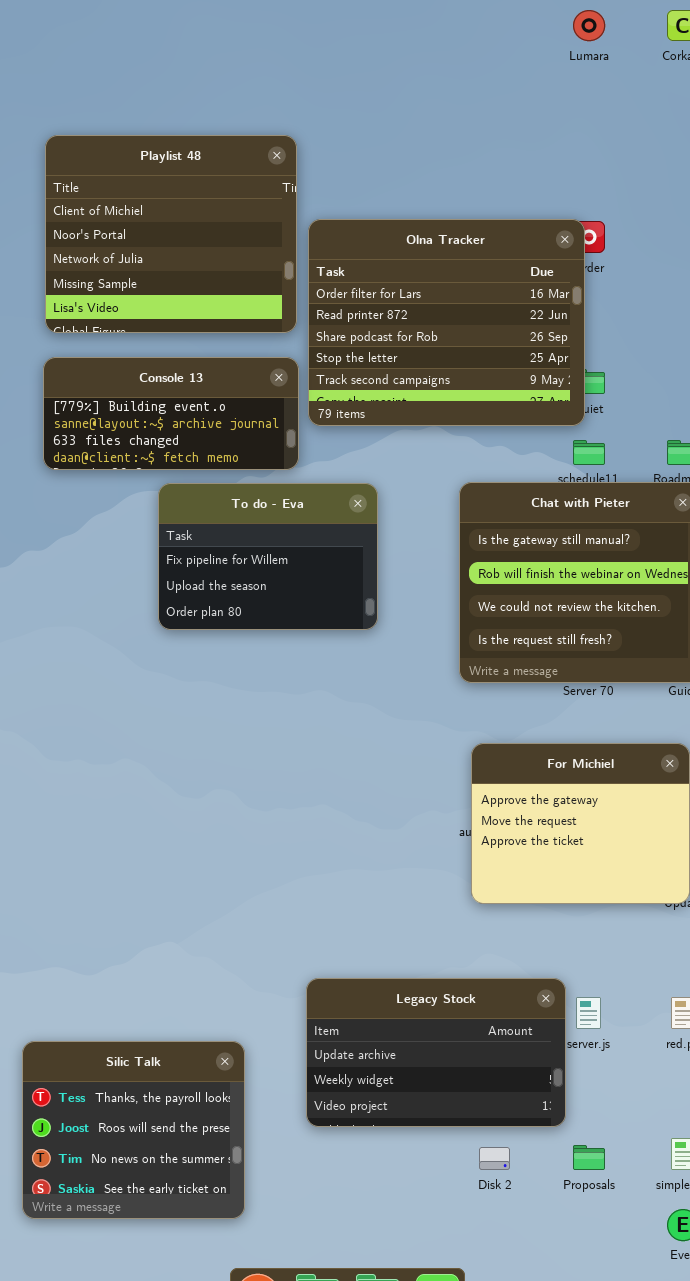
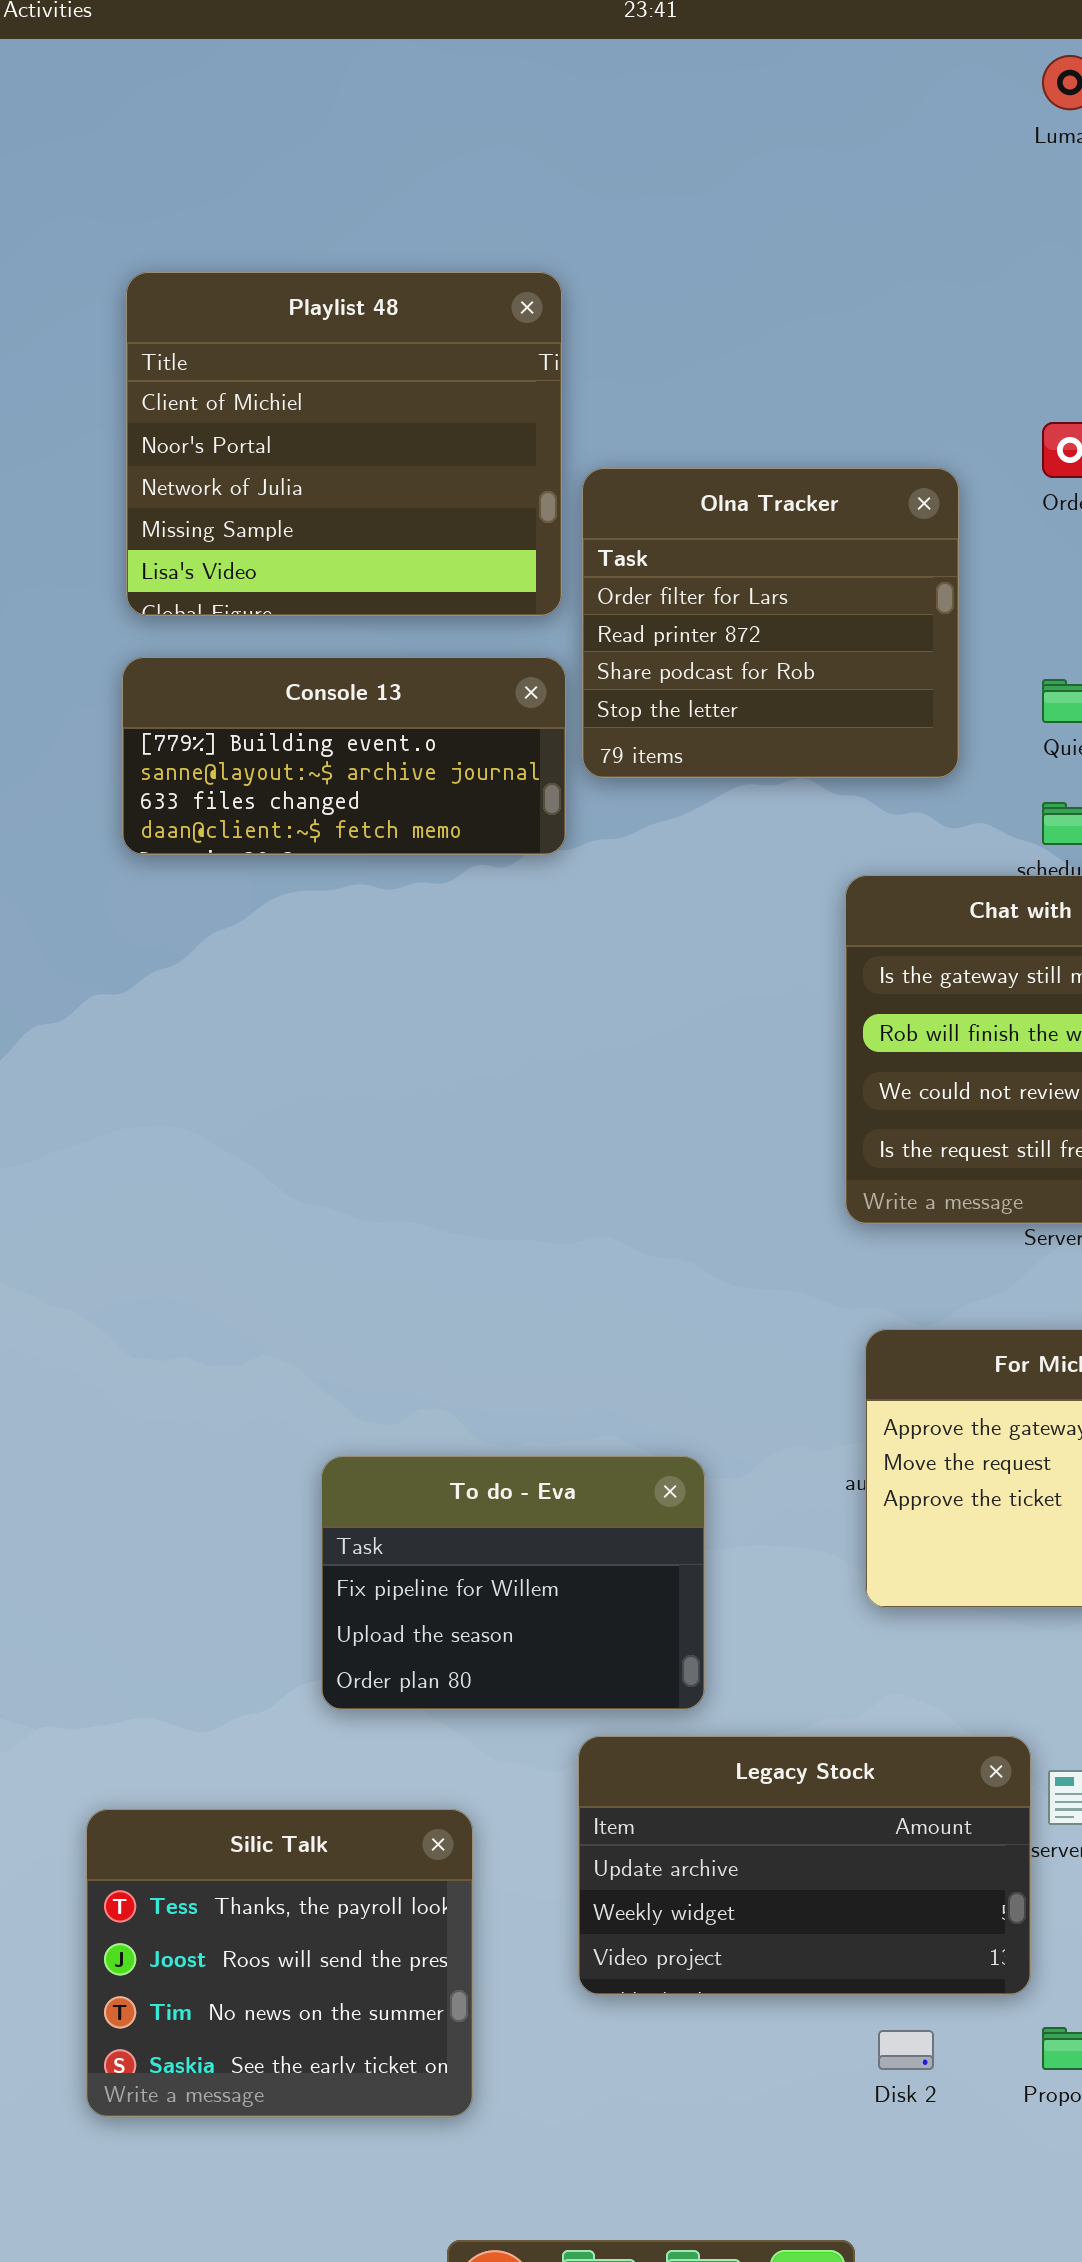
Olna Tracker: [308,219,585,426] -> [582,468,959,778], resized
To do - Eva: [158,483,378,630] -> [321,1456,705,1710], moved
Silic Talk: [22,1041,245,1219] -> [86,1809,473,2117], moved

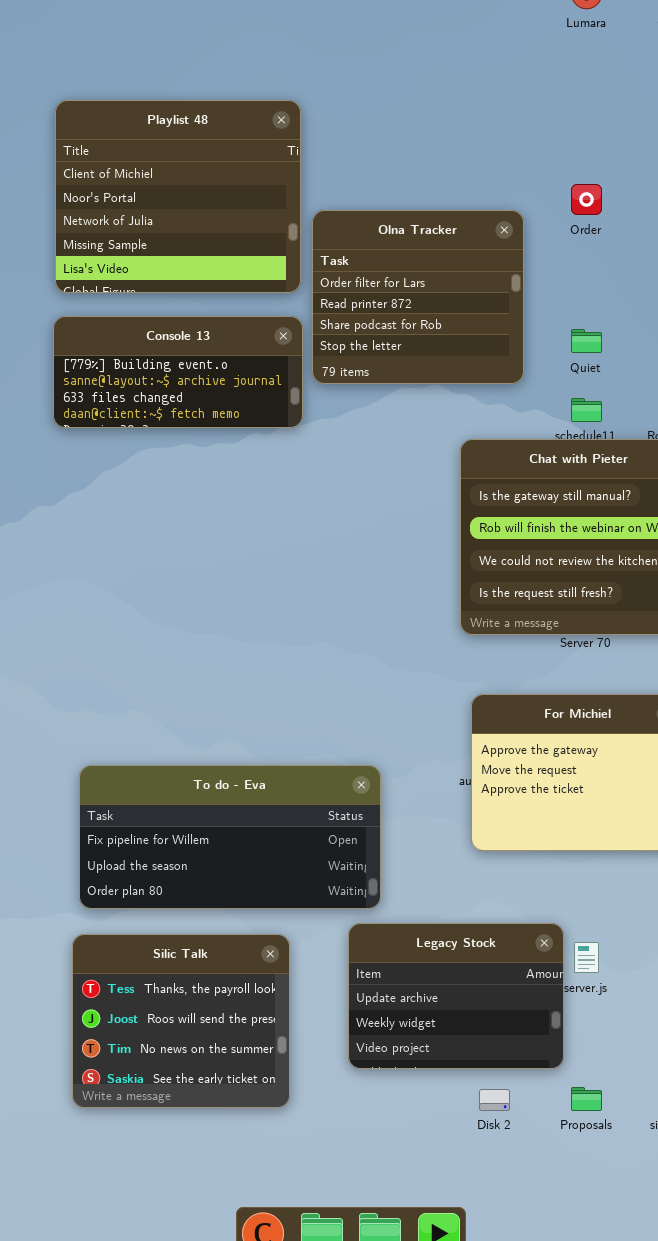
To do - Eva: [321,1456,705,1710] -> [79,765,381,909], resized
Legacy Stock: [578,1736,1031,1995] -> [348,923,564,1069], resized
Silic Talk: [86,1809,473,2117] -> [72,934,290,1108], moved

